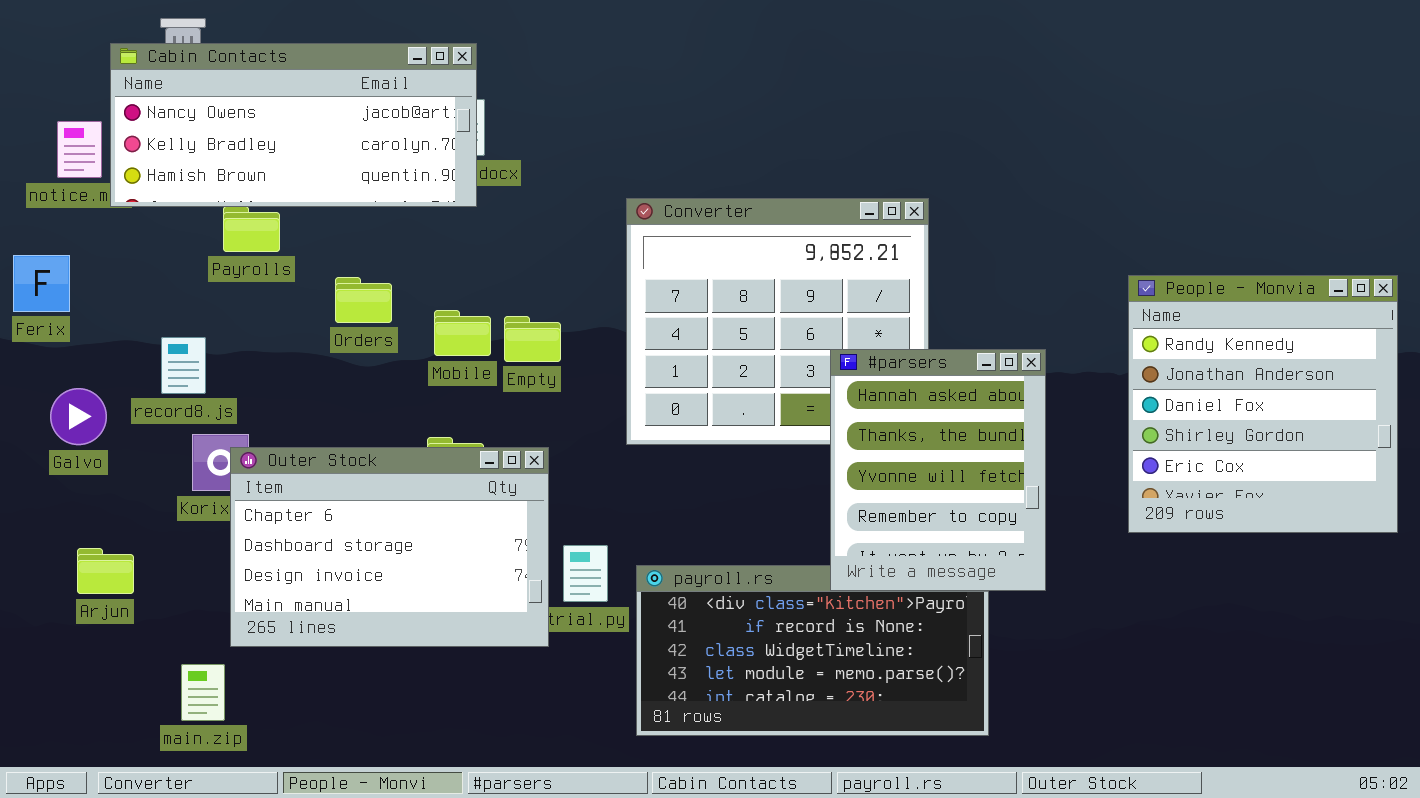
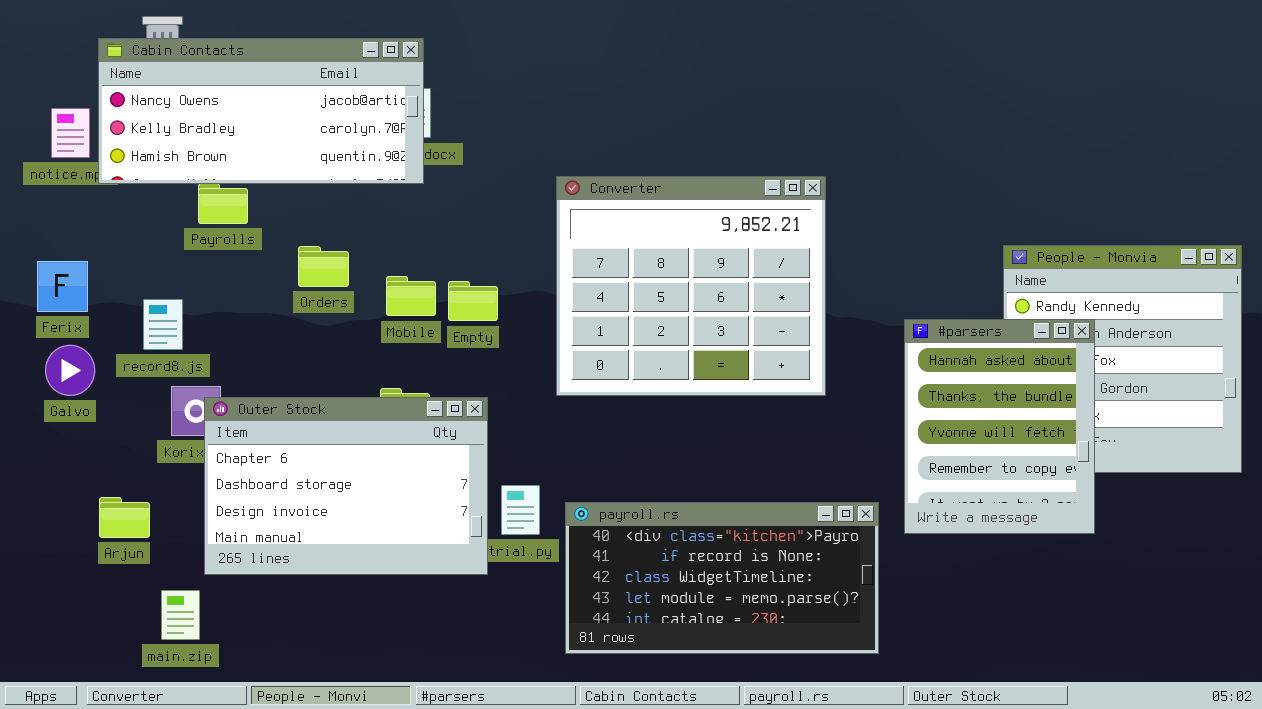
Ferix: [13,255,70,312] -> [37,261,88,312], moved
#parsers: [830,349,1046,591] -> [904,319,1095,534], moved
Arjun: [77,548,134,594] -> [99,497,150,538], moved

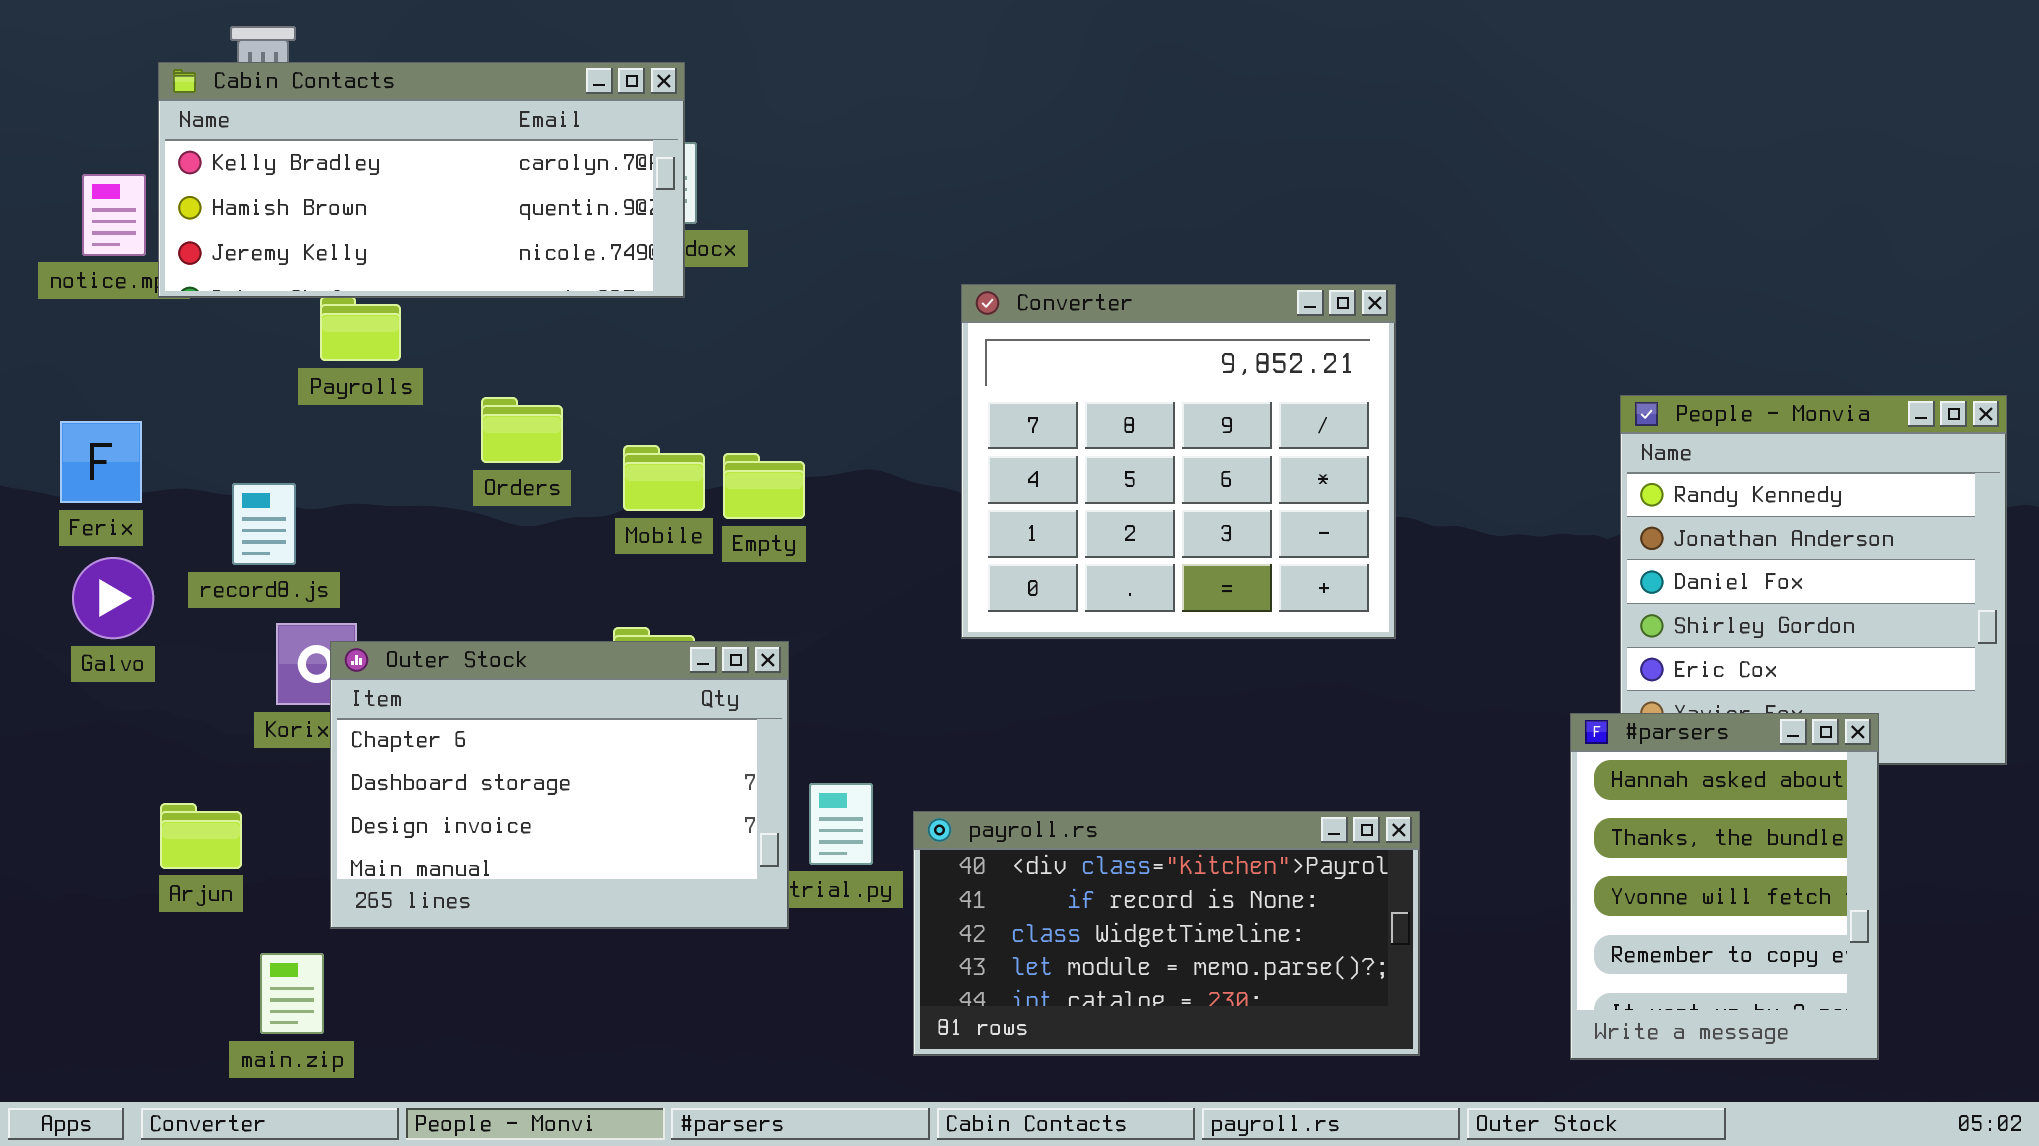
Cabin Contacts: [98,38,424,184] -> [158,62,685,298], scrolled down 1 row
Converter: [556,176,826,396] -> [961,284,1396,639], moved
#parsers: [904,319,1095,534] -> [1570,713,1879,1060], moved

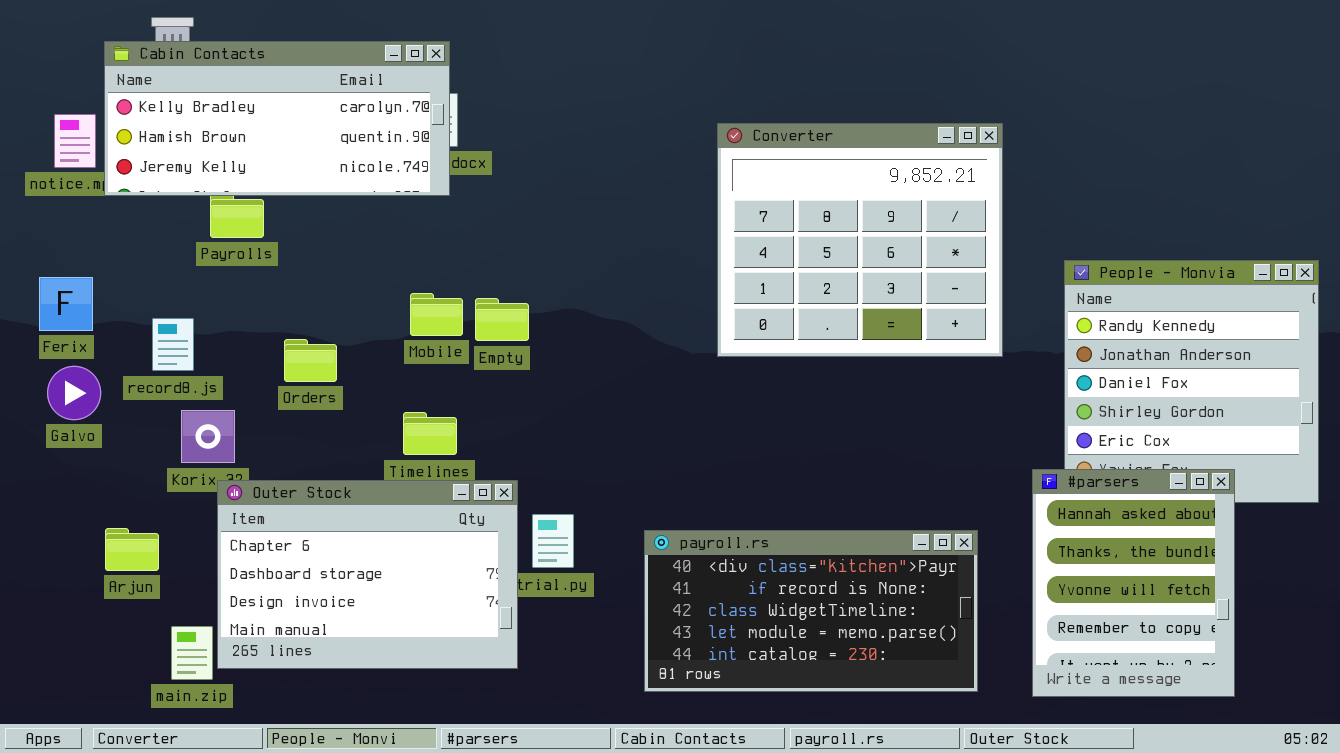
Converter: [961,284,1396,639] -> [717,123,1003,357], moved
Orders: [481,397,563,463] -> [284,339,337,382], moved
Outer Stock: [330,641,789,929] -> [217,480,518,669], moved
payroll.rs: [913,811,1420,1056] -> [644,530,978,692], moved

